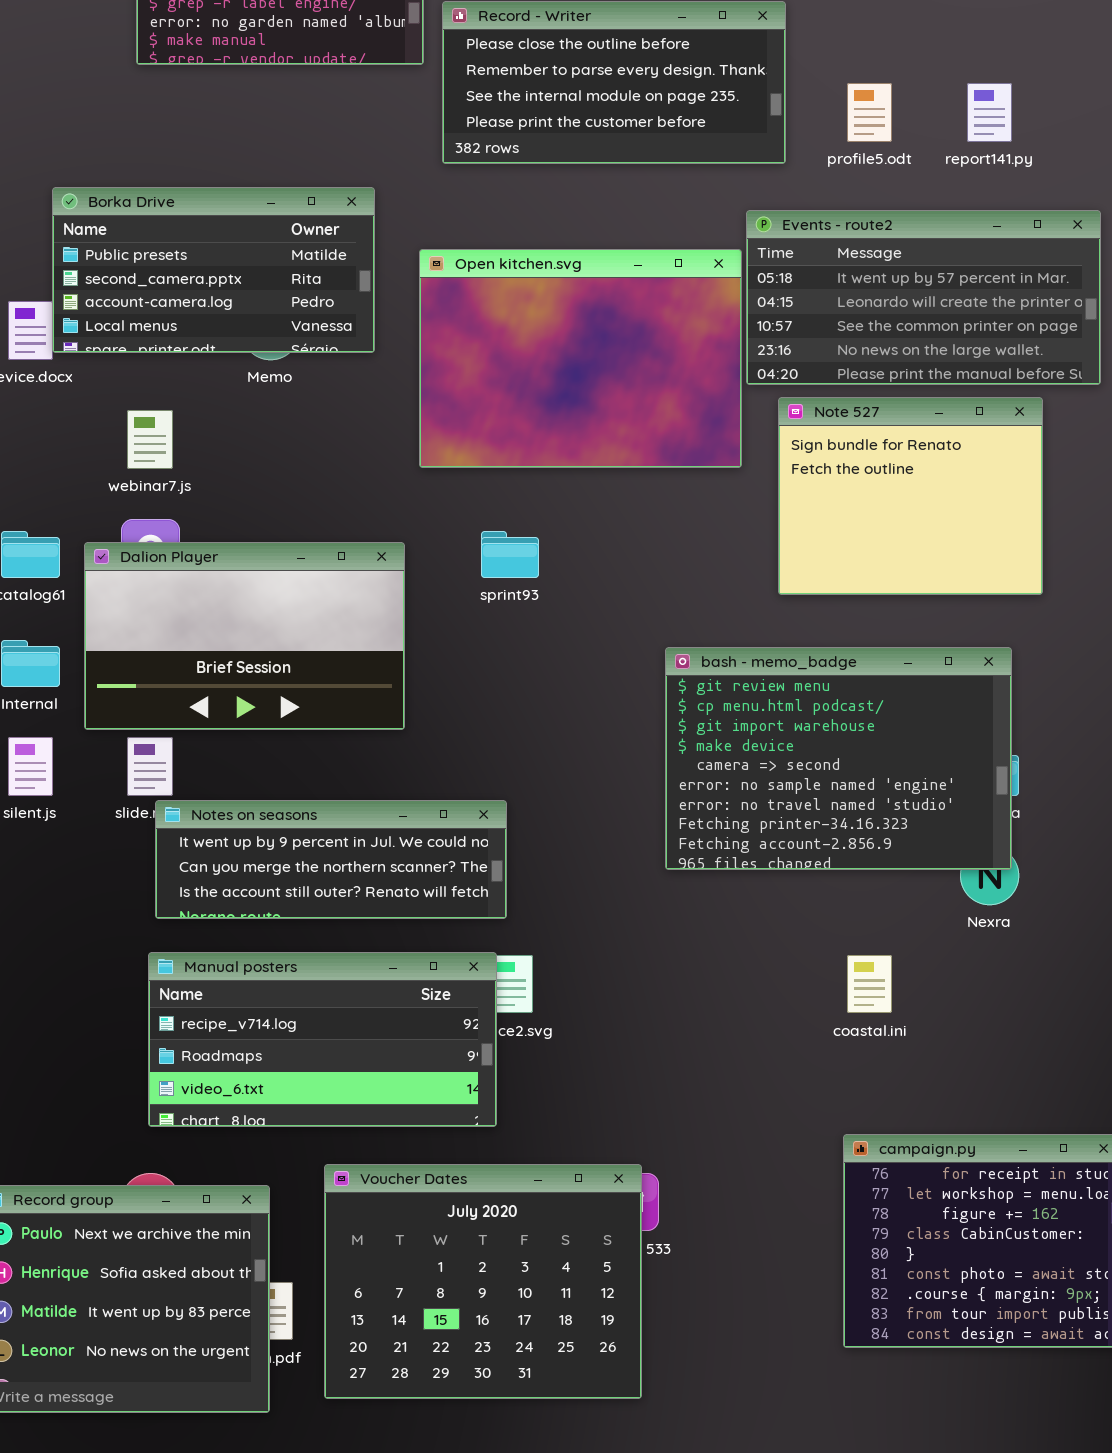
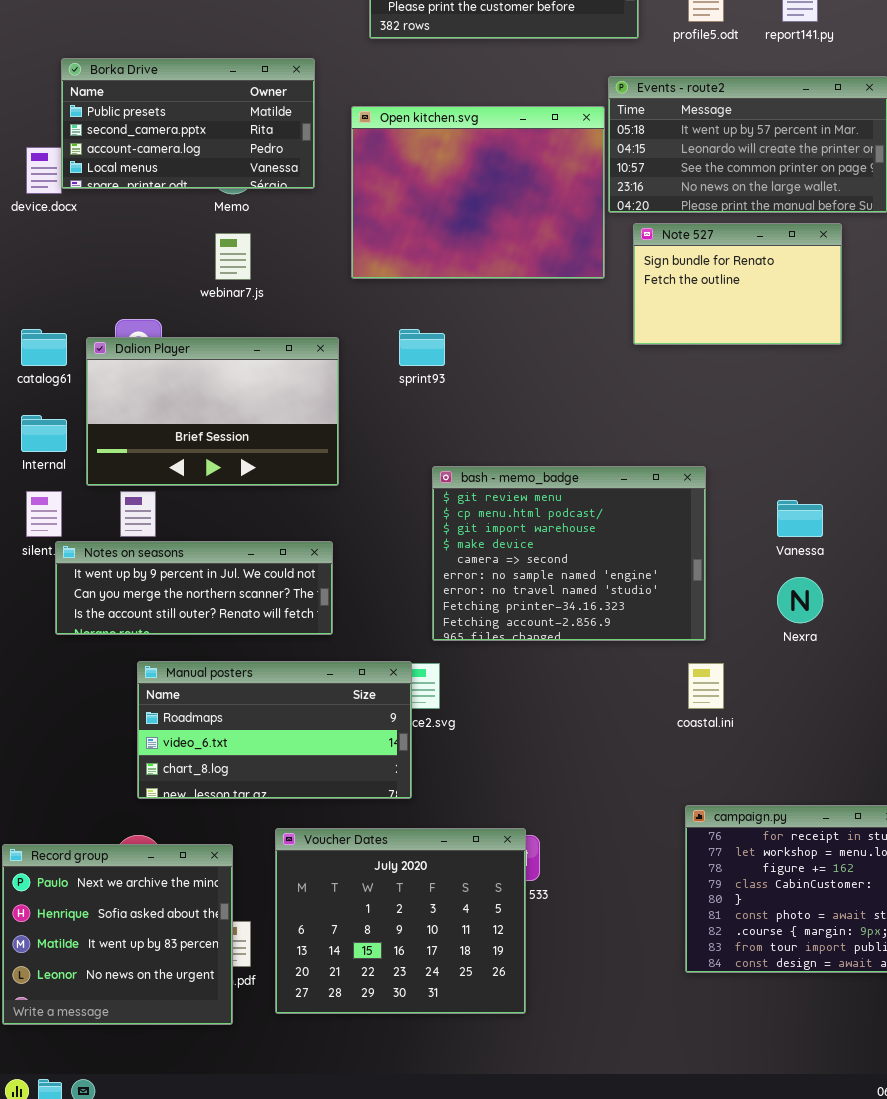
Note 527: [778,397,1043,595] -> [633,223,842,345], resized
webinar7.js: [127,410,173,469] -> [215,233,251,280], moved
bash - memo_badge: [665,647,1012,870] -> [432,466,706,641], moved
Notes on seasons: [155,800,507,919] -> [55,541,333,635], moved
Manual posters: [148,952,497,1127] -> [137,661,412,799], scrolled down 1 row

